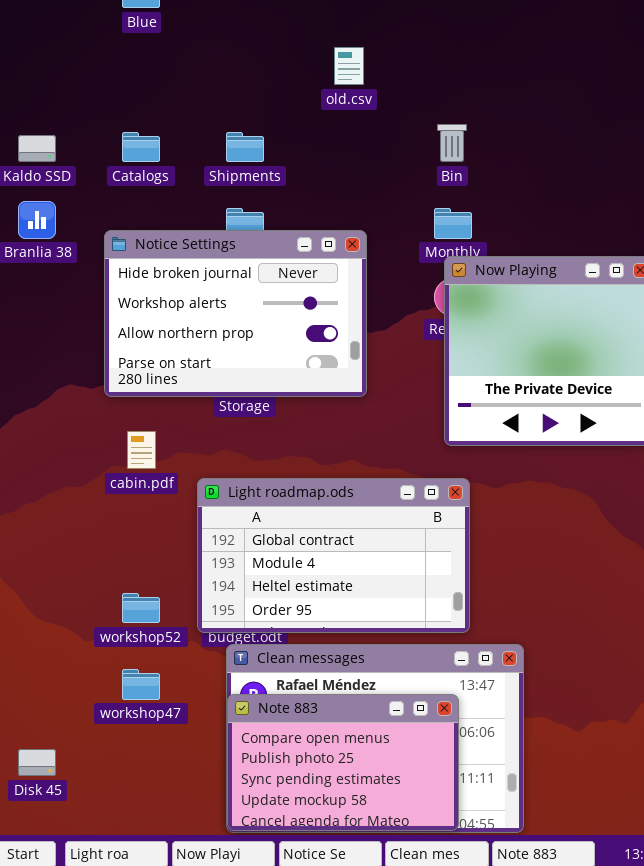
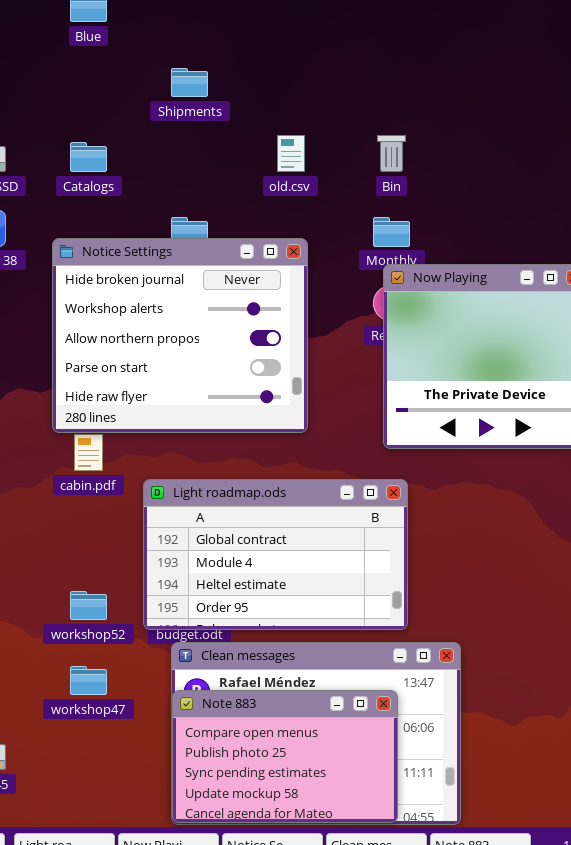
old.csv: [334,47,364,85] -> [277,135,305,172], moved
Shipments: [226,132,264,162] -> [171,68,208,97], moved
Notice Settings: [104,230,367,397] -> [52,238,308,433], resized

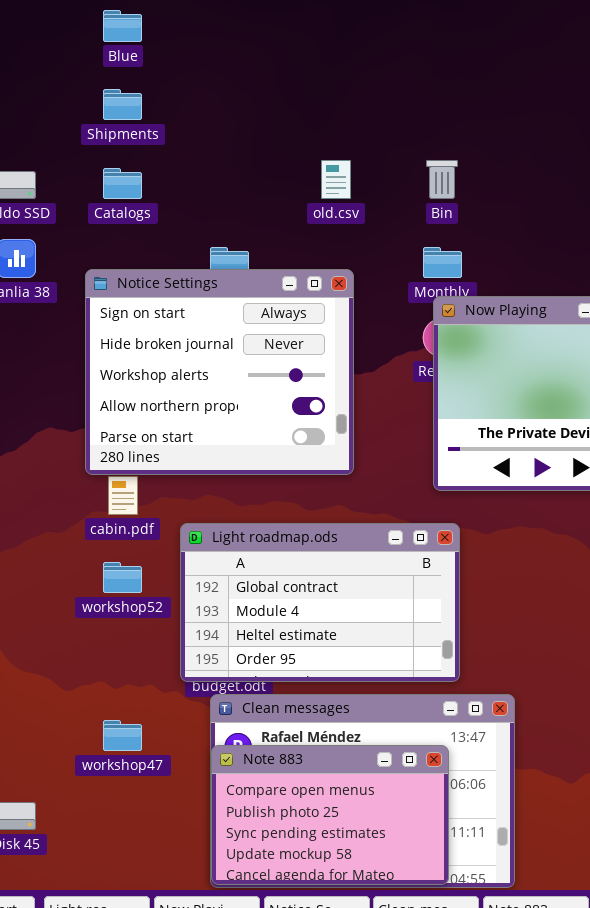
Shipments: [171,68,208,97] -> [103,89,142,120], moved
Notice Settings: [52,238,308,433] -> [85,269,354,475], scrolled up 1 row
workshop52: [70,591,107,620] -> [103,562,142,593], moved

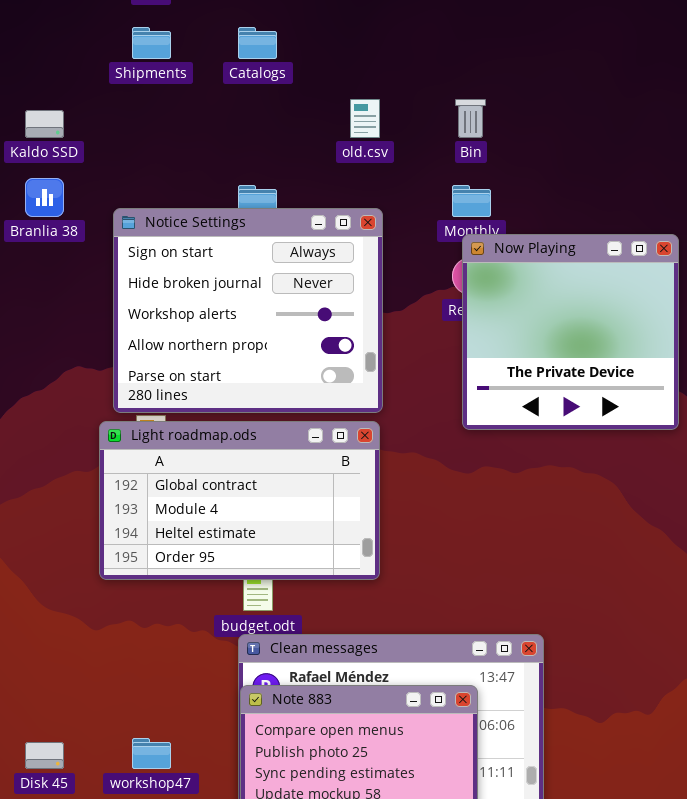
Catalogs: [103,168,142,199] -> [238,27,277,59], moved
Light roadmap.ods: [180,523,460,682] -> [99,421,380,580], moved
workshop47: [103,720,142,751] -> [132,738,171,769], moved

